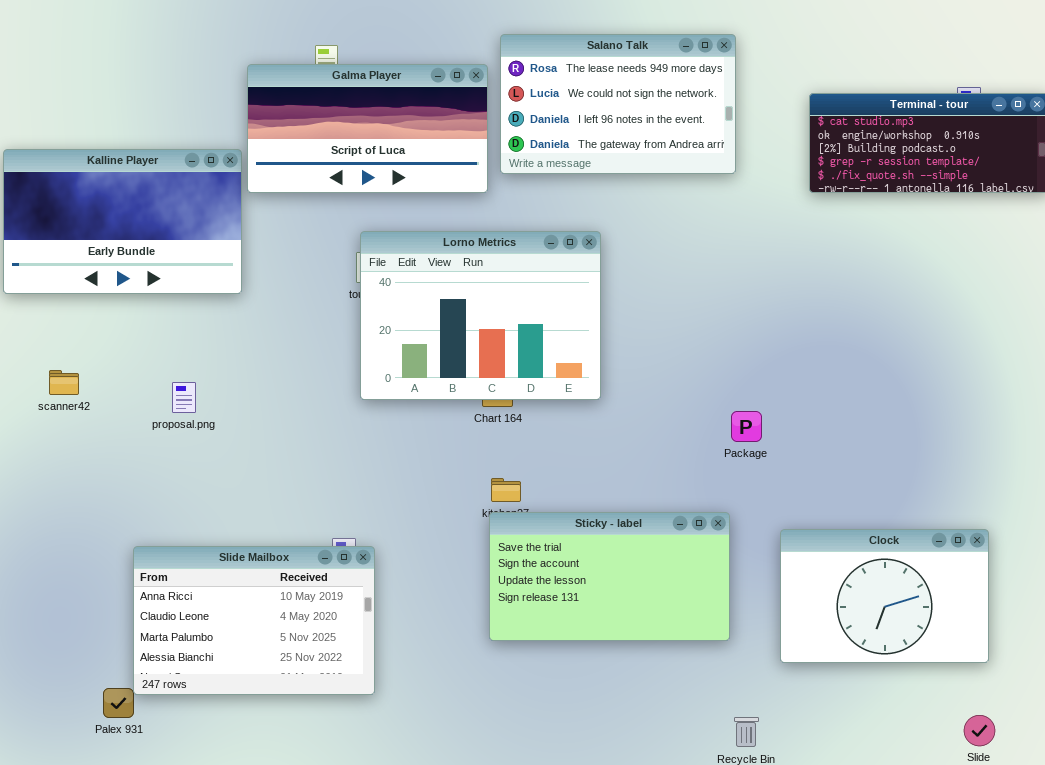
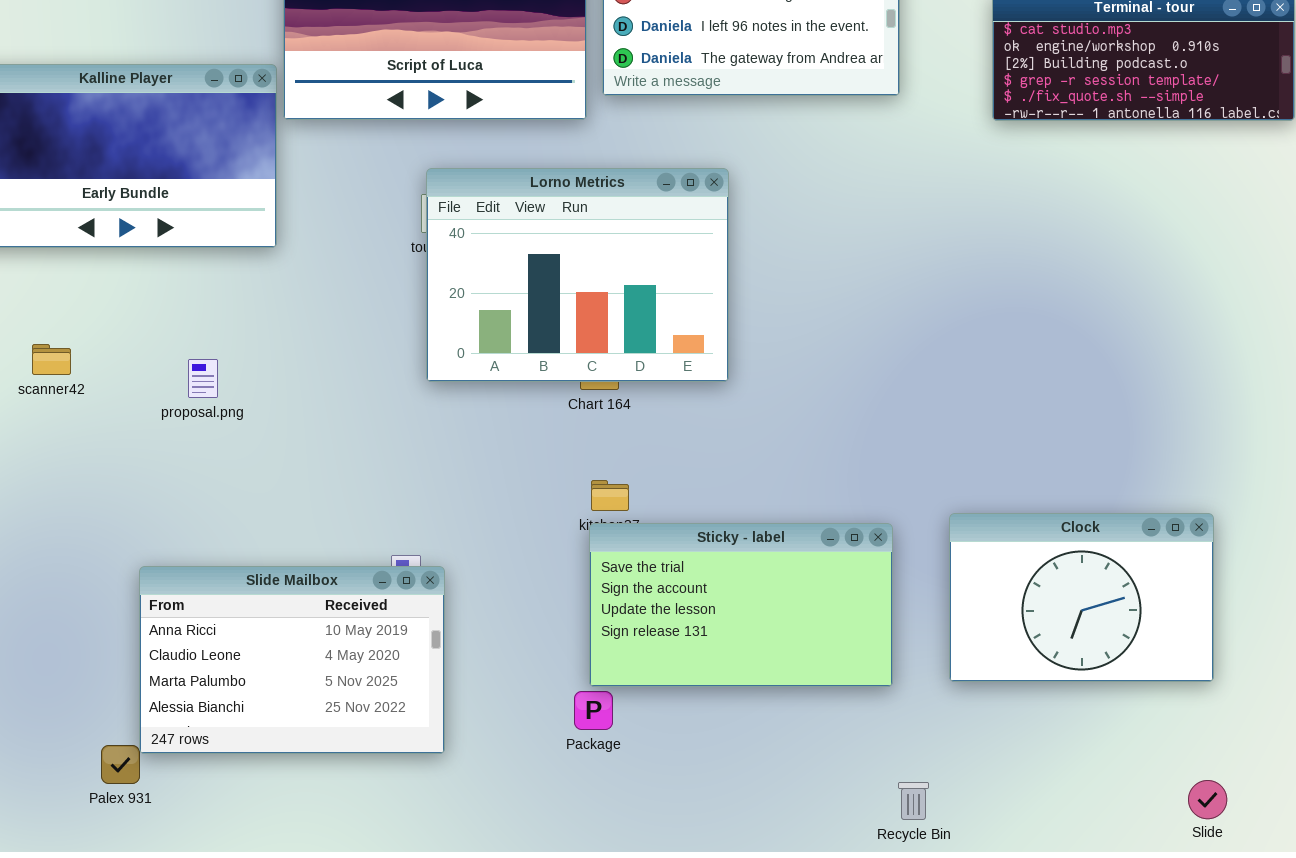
Package: [731,411,762,442] -> [574,691,613,730], moved
Clock: [780,529,989,663] -> [949,513,1214,682], moved

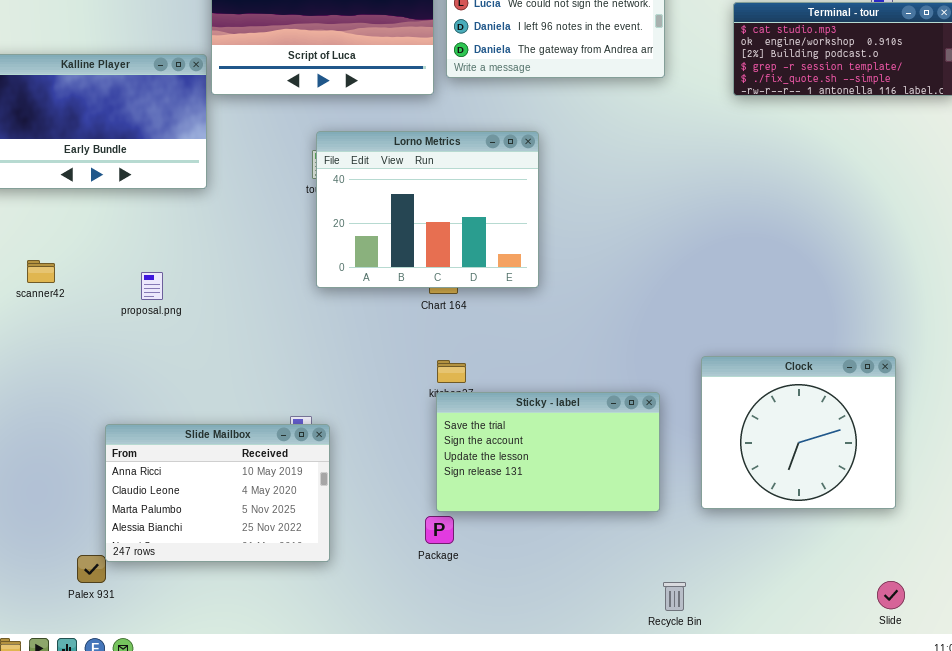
Clock: [949,513,1214,682] -> [701,356,896,509], resized

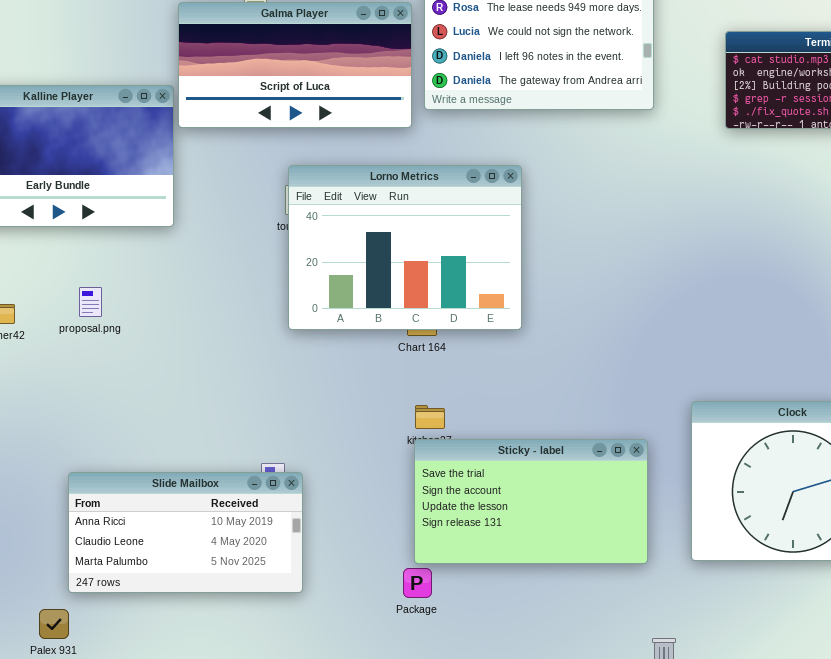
proposal.png: [141,272,163,300] -> [79,287,102,317], moved
Slide Mailbox: [105,424,330,562] -> [68,472,303,593], resized

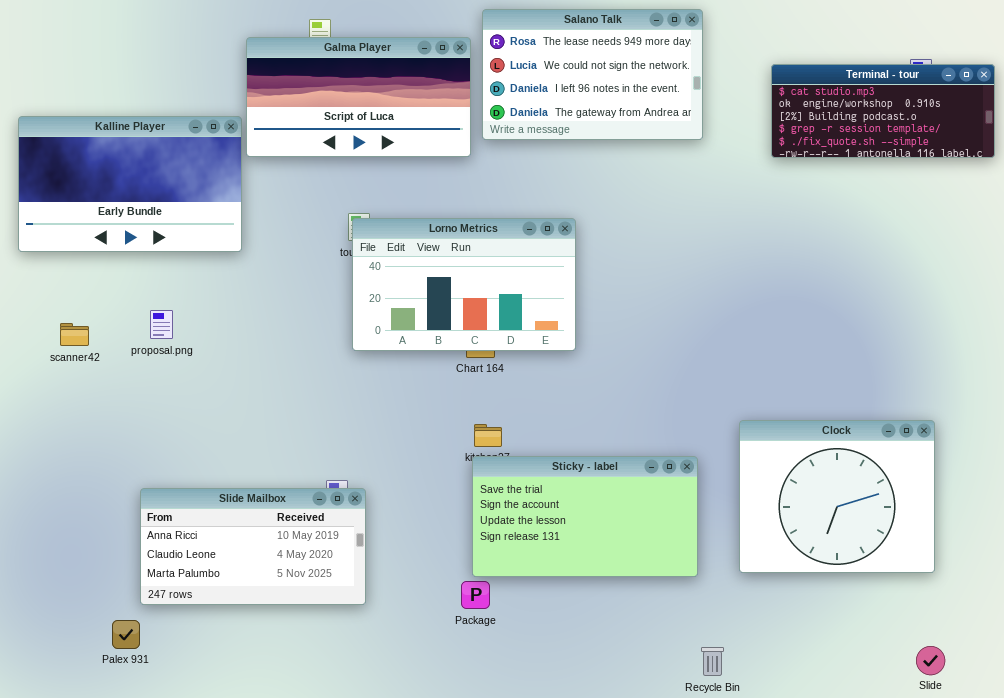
Lorno Metrics: [288,165,522,330] -> [352,218,576,351], resized

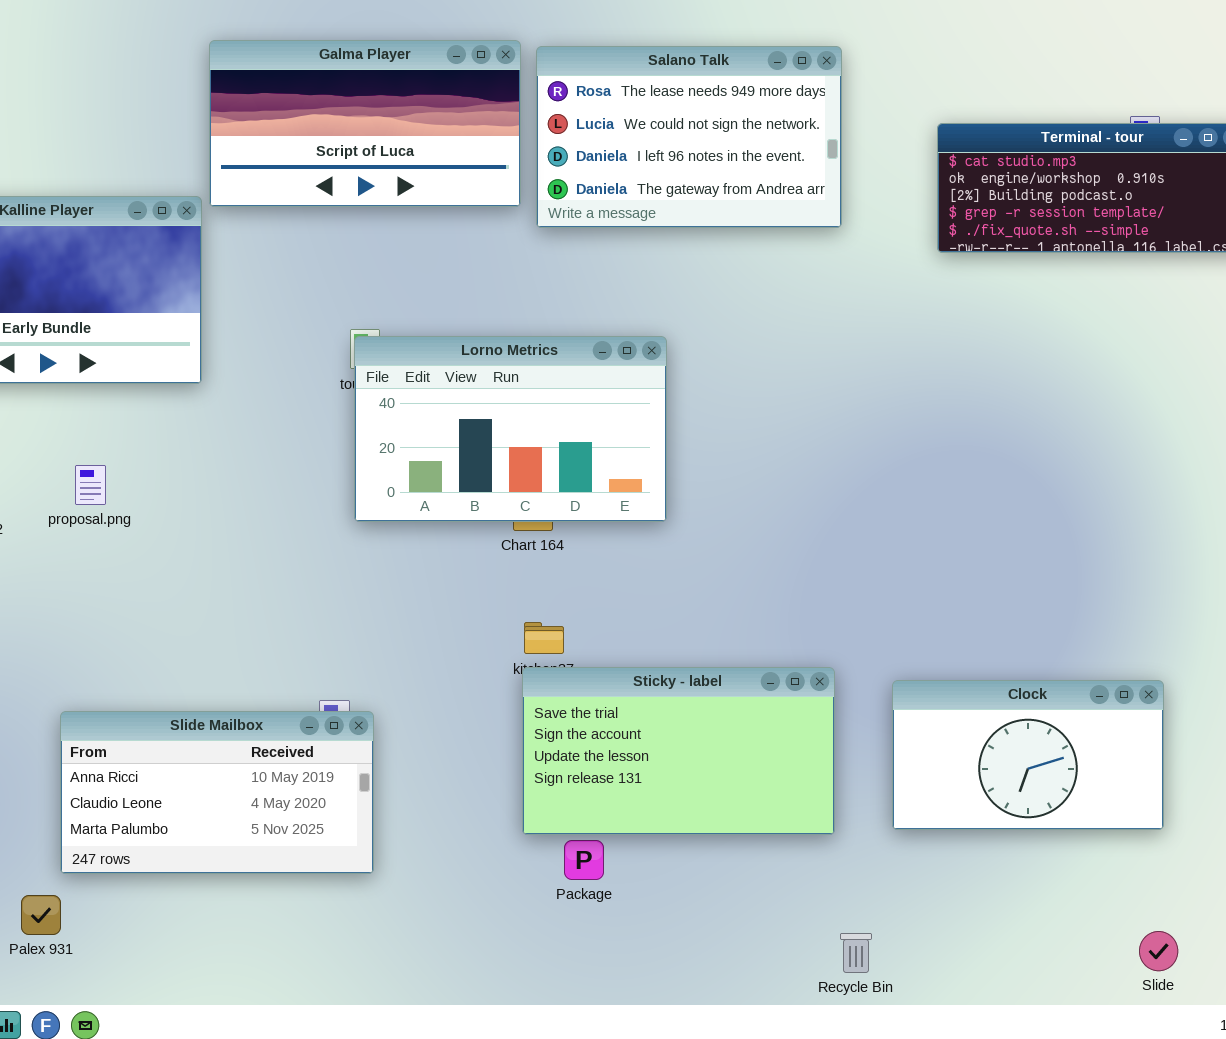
Galma Player: [246,37,471,157] -> [209,40,521,207], moved
Clock: [739,420,935,573] -> [892,680,1164,830], resized
Package: [461,581,490,609] -> [564,840,604,880], moved

